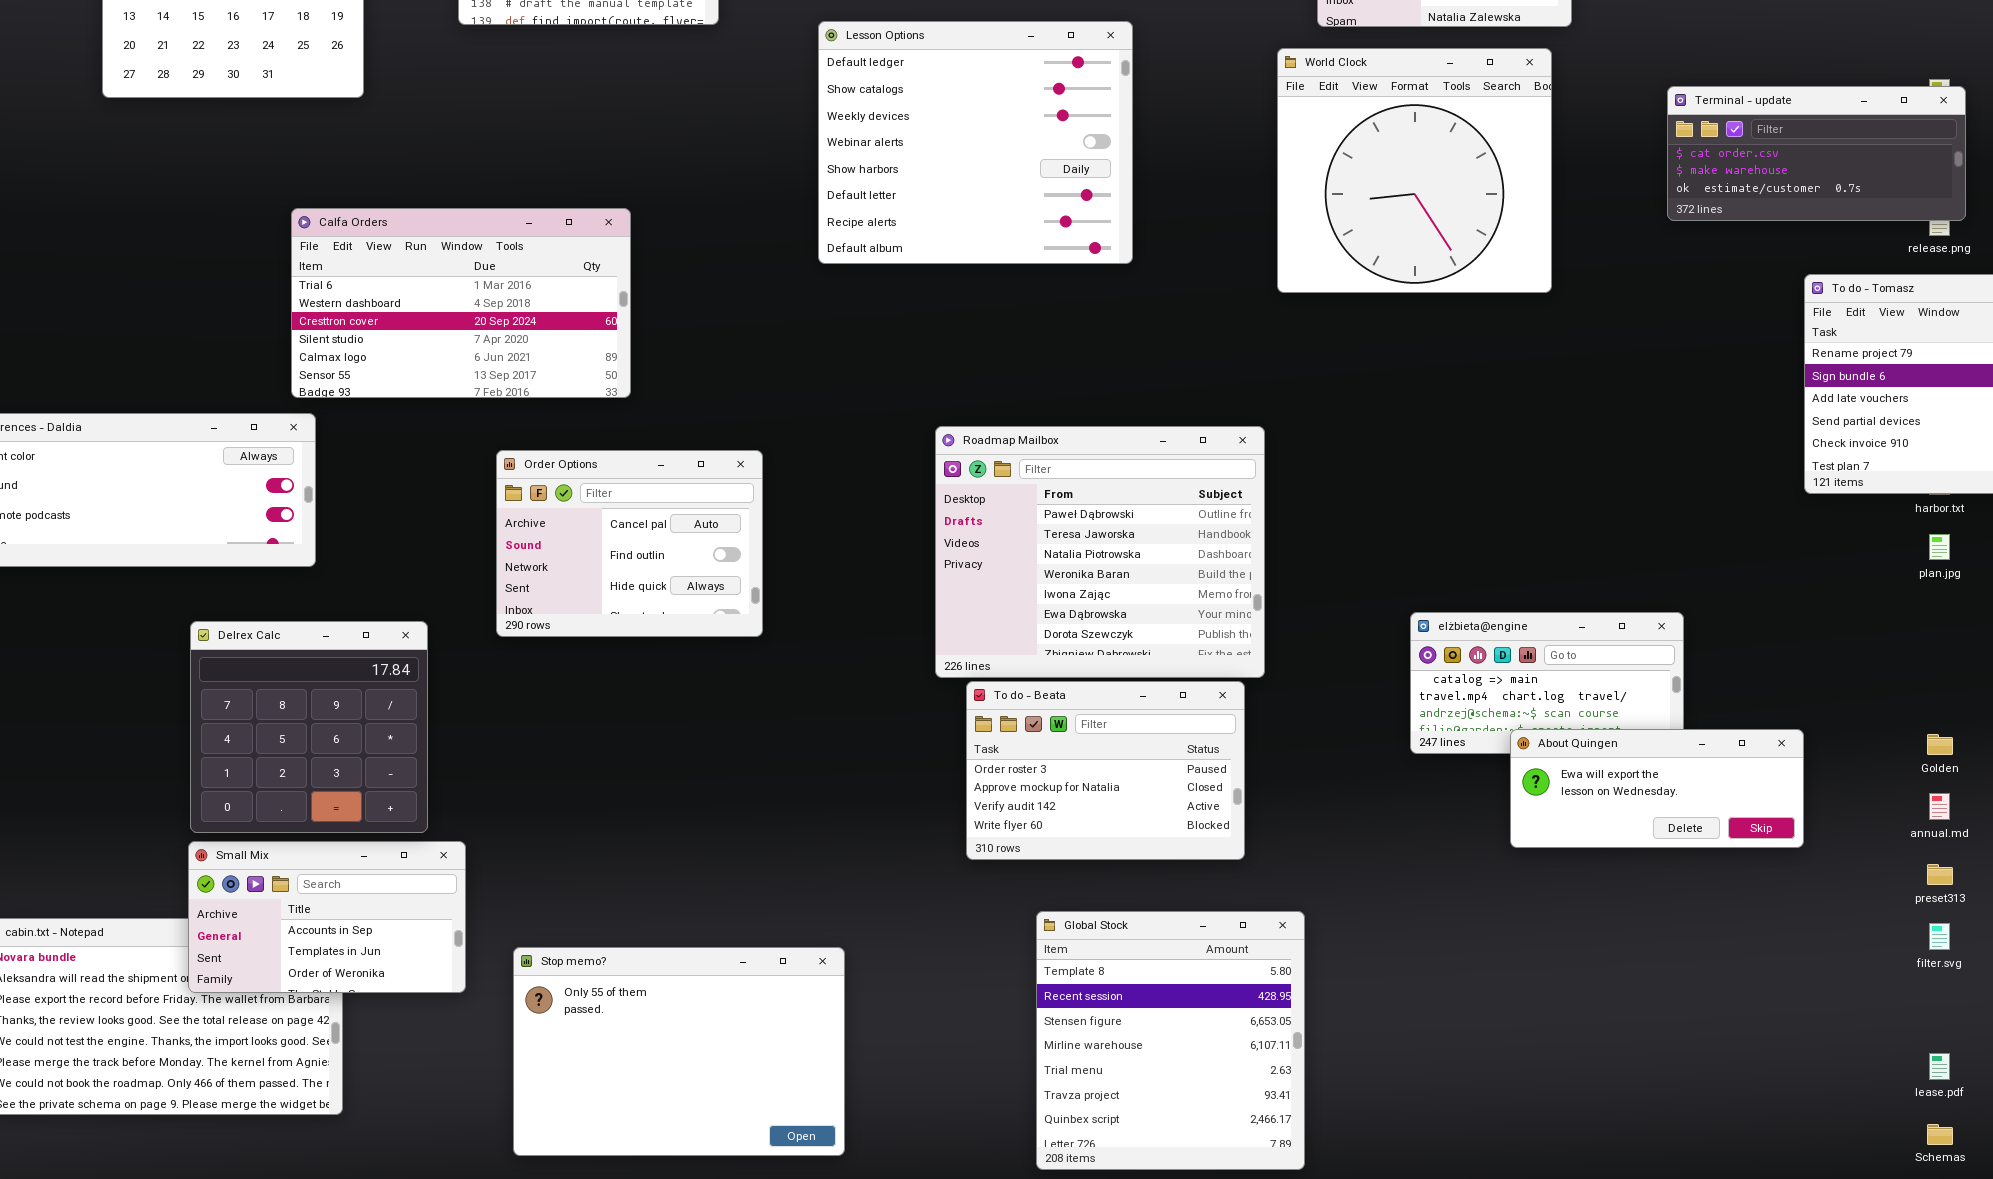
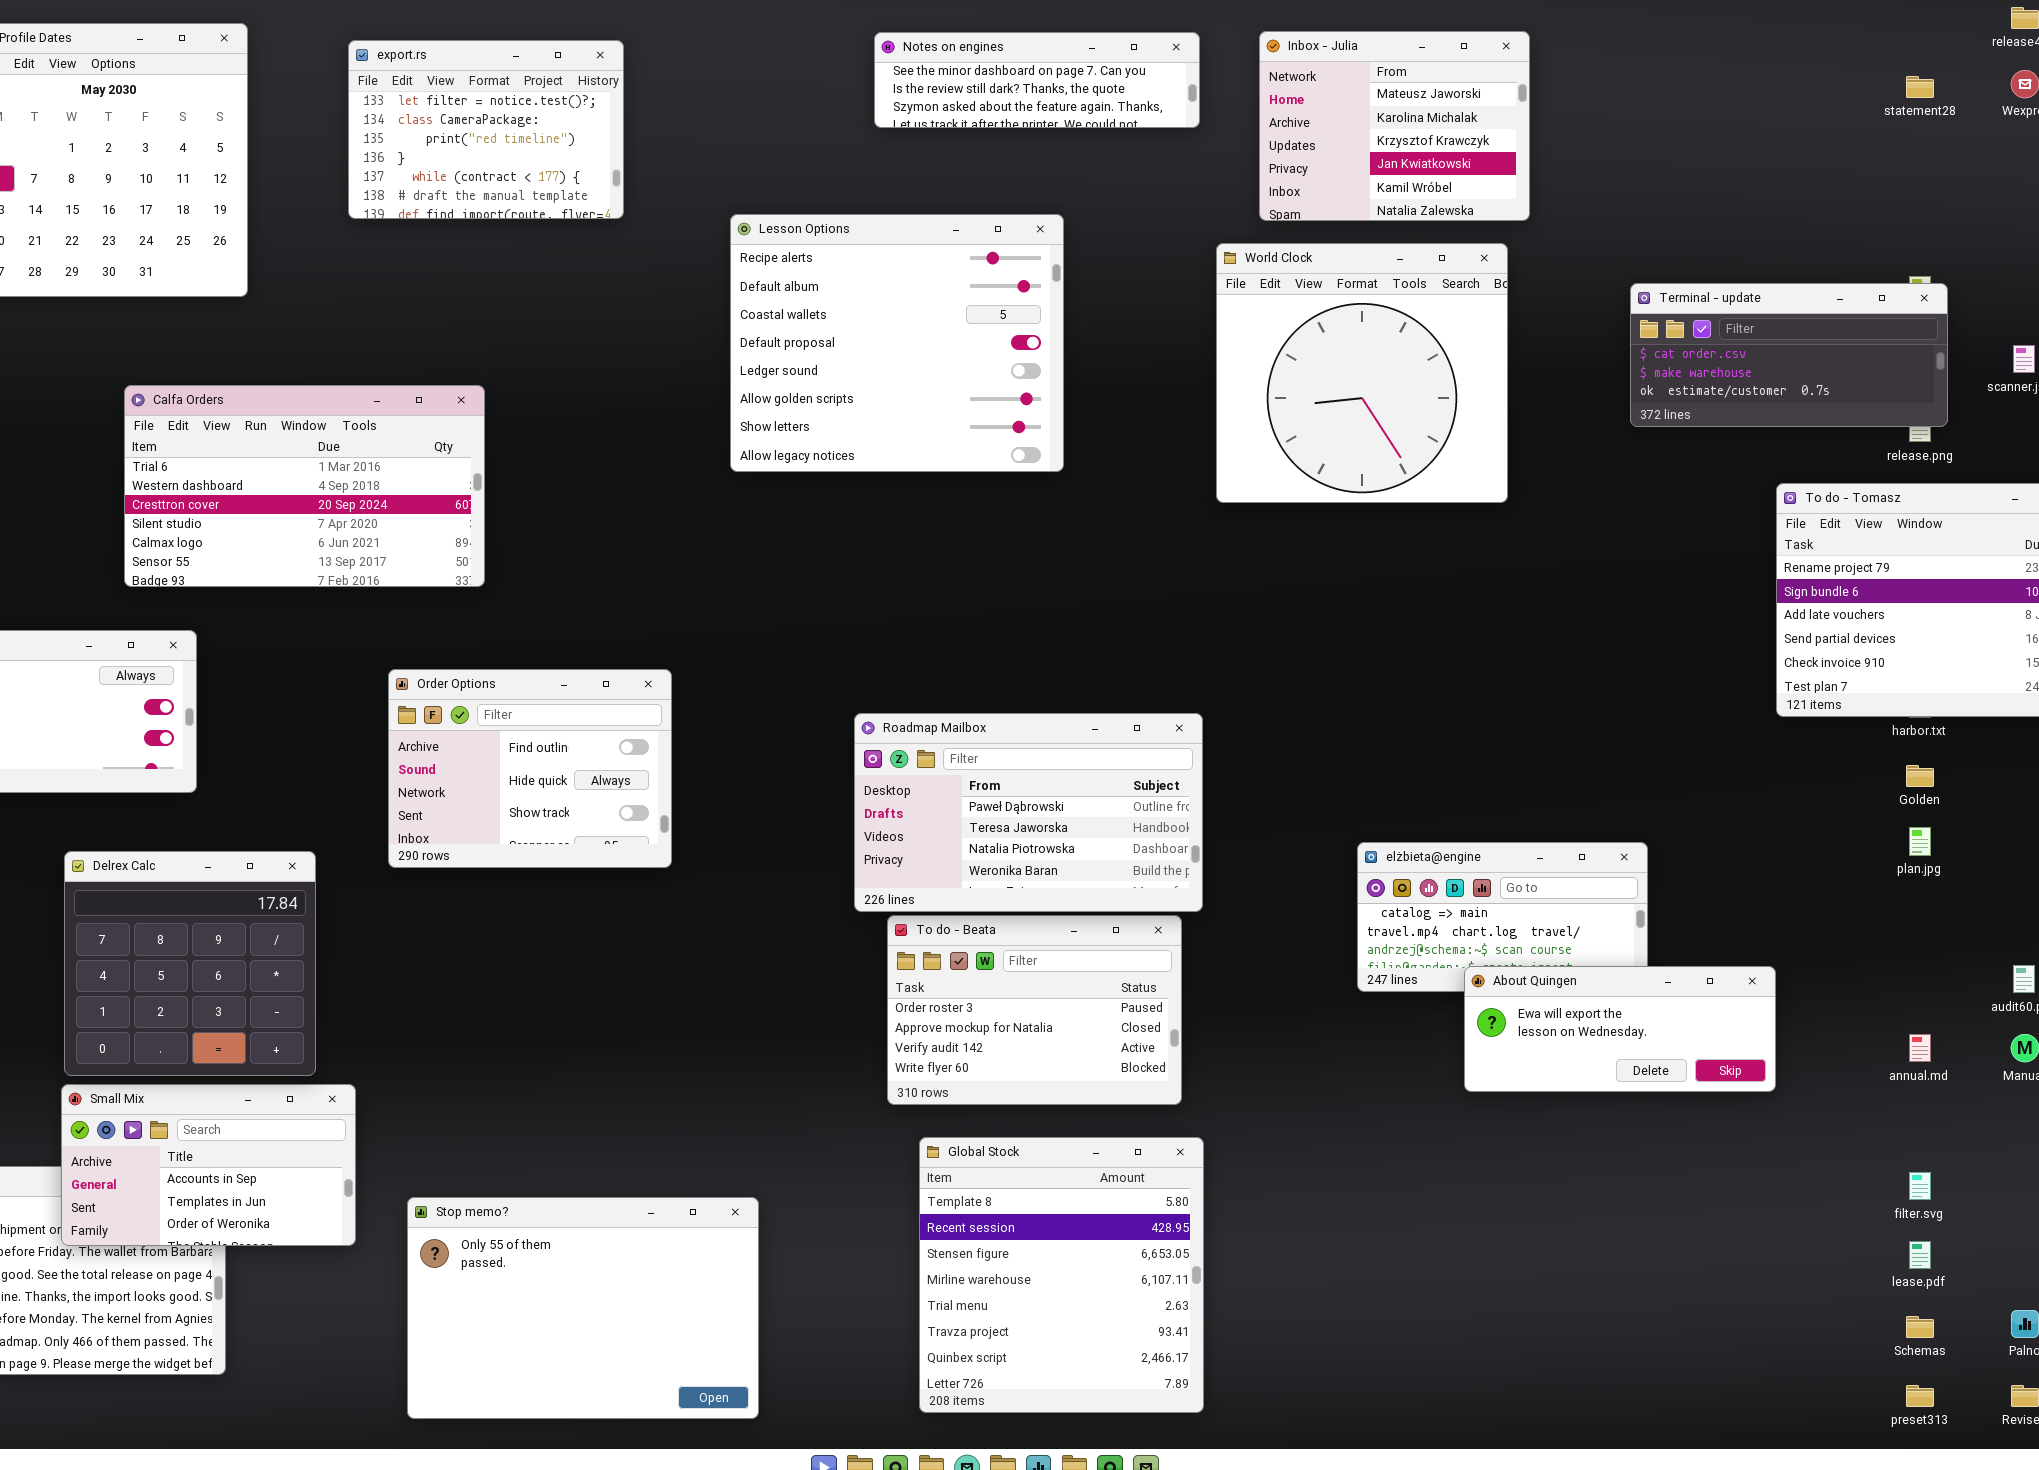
Lesson Options: [818,21,1133,264] -> [730,214,1064,472], scrolled down 6 rows
Calfa Orders: [291,208,631,398] -> [124,385,485,587], moved
Roadmap Mailbox: [935,426,1265,678] -> [854,713,1203,912], resized
Order Options: [496,450,763,637] -> [388,669,672,868], scrolled down 1 row
plan.jpg: [1929,534,1950,560] -> [1909,827,1931,856], moved
Golden: [1927,734,1953,755] -> [1906,765,1934,787], moved
preset313: [1927,864,1953,885] -> [1906,1385,1934,1407], moved
Global Stock: [1036,911,1305,1170] -> [919,1137,1204,1413], moved
lease.pdf: [1929,1053,1950,1080] -> [1909,1241,1931,1269], moved
Schemas: [1927,1124,1953,1145] -> [1906,1316,1934,1338], moved

